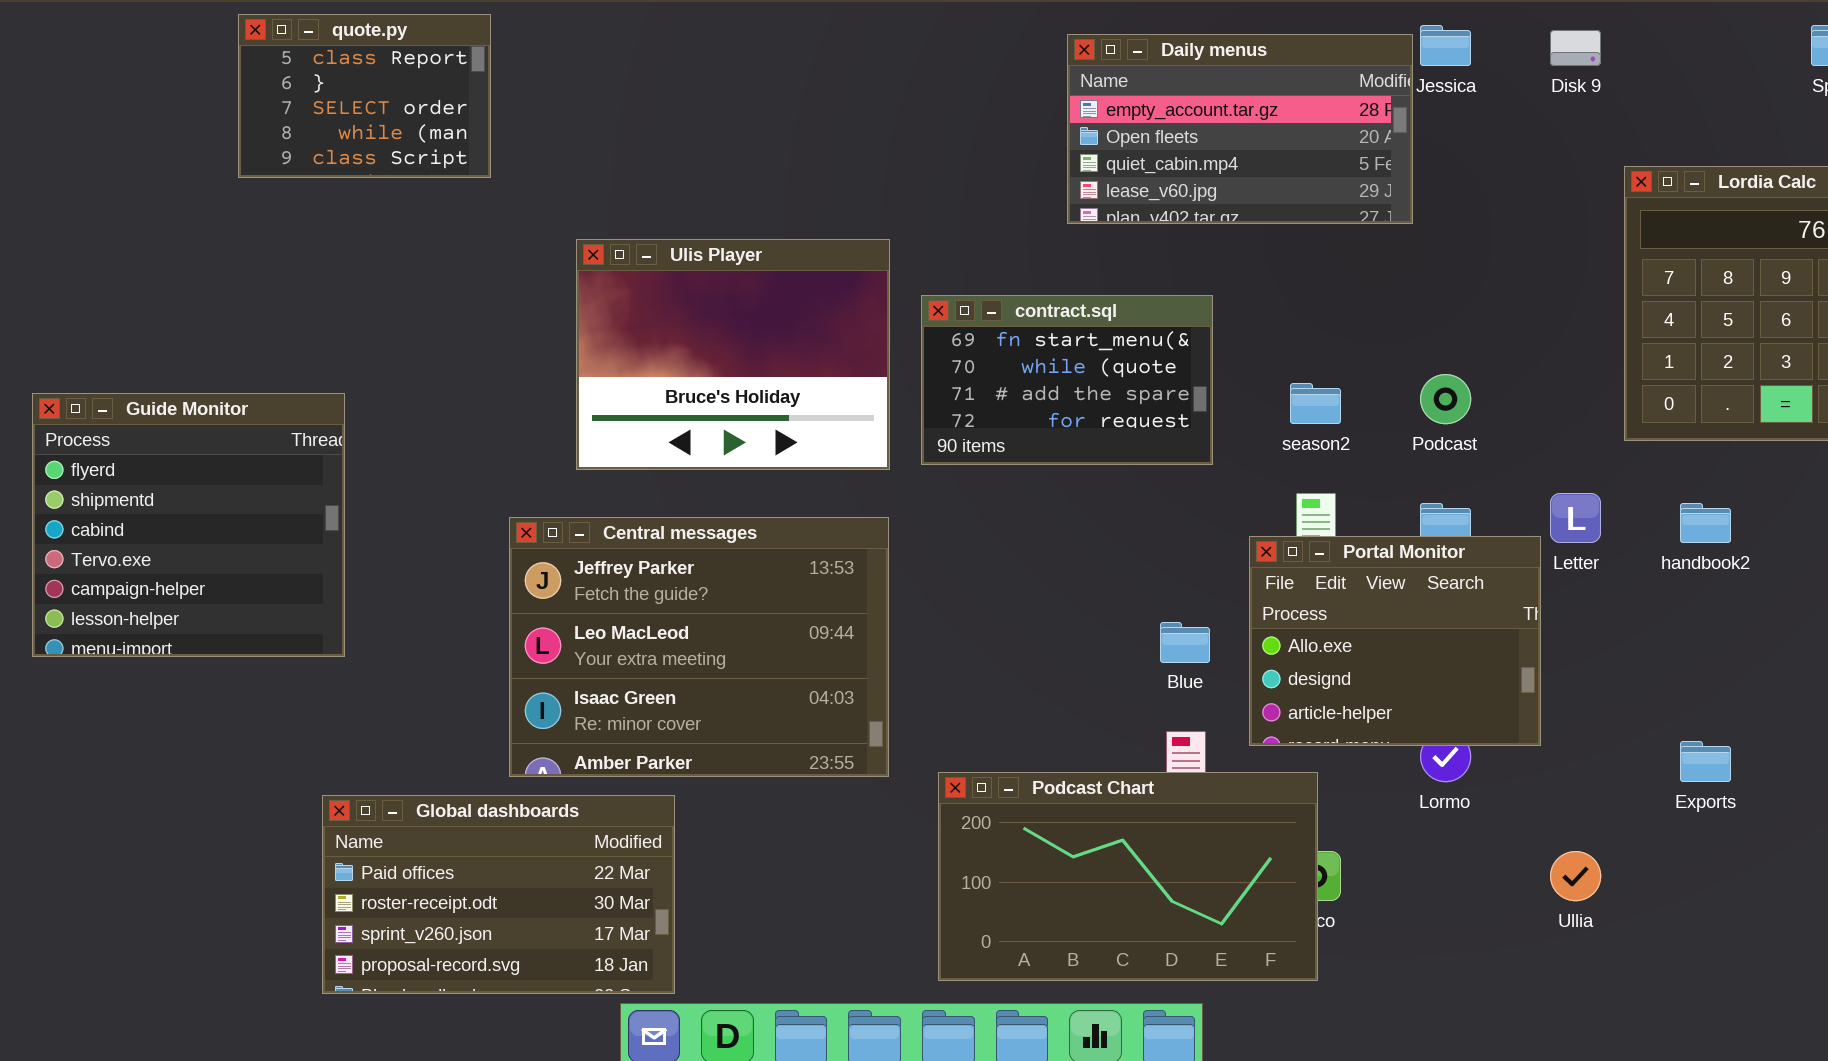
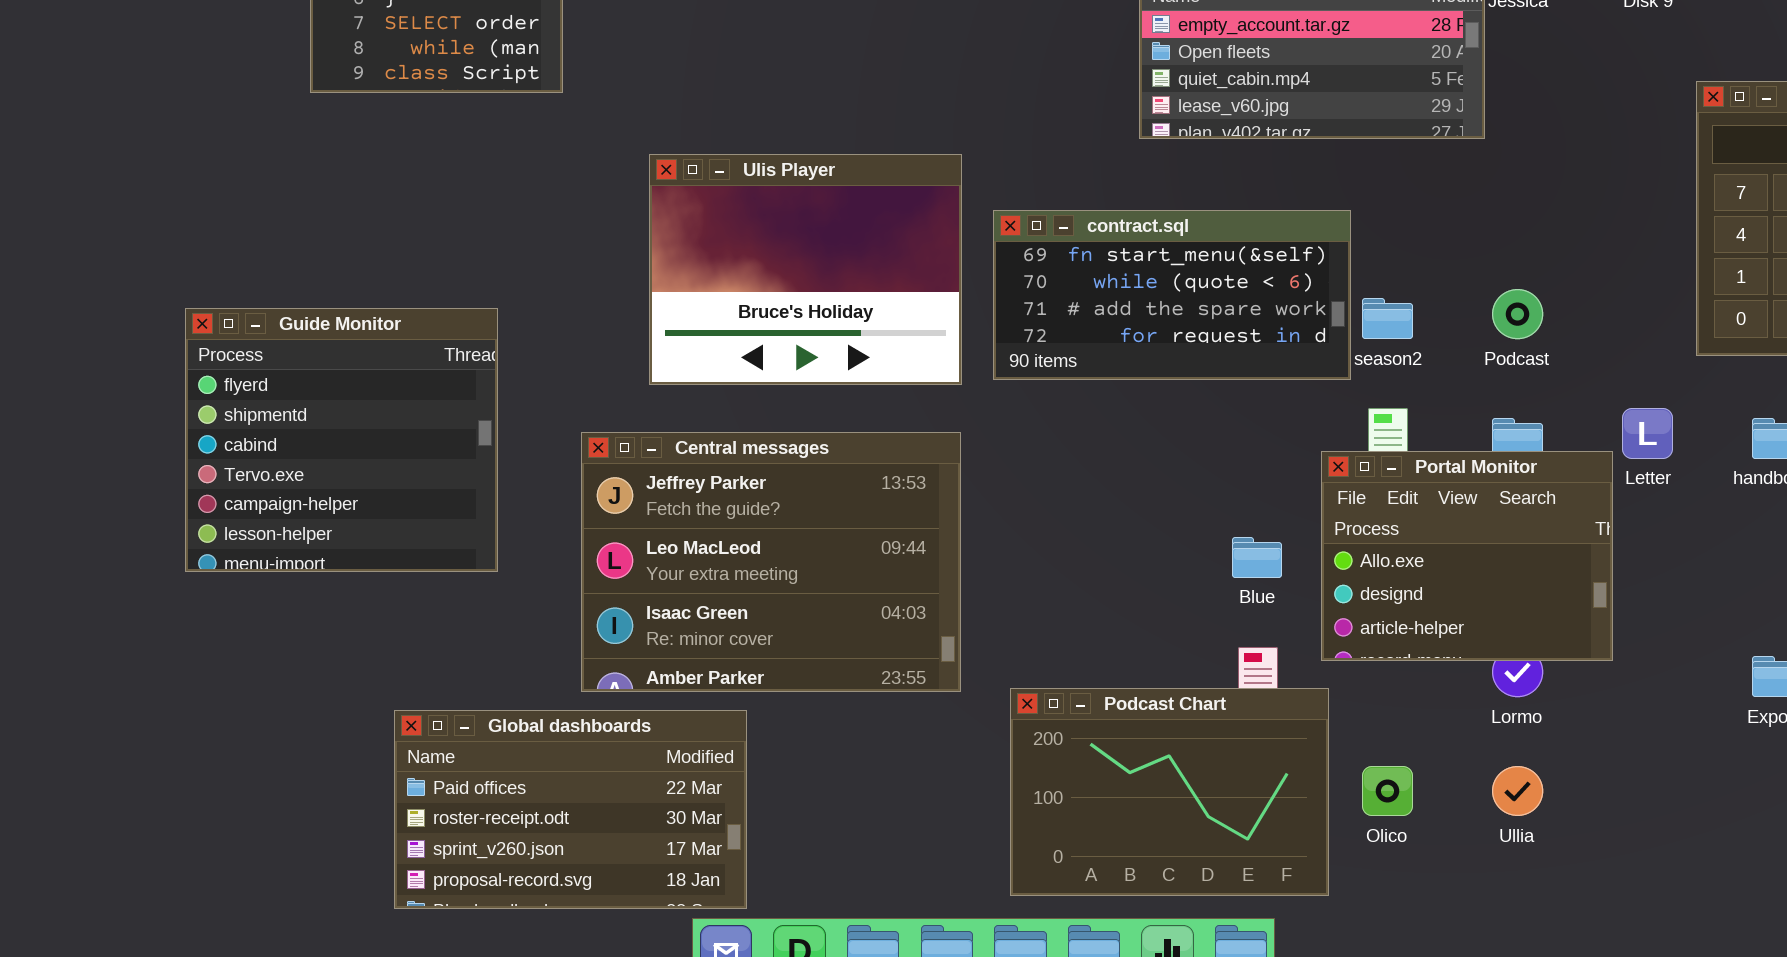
contract.sql: [921,295,1213,465] -> [993,210,1351,380], resized
Guide Monitor: [32,393,345,657] -> [185,308,498,572], moved
Podcast Chart: [938,772,1318,981] -> [1010,688,1329,896], resized
Ullia: [1550,851,1601,901] -> [1492,766,1543,816], moved

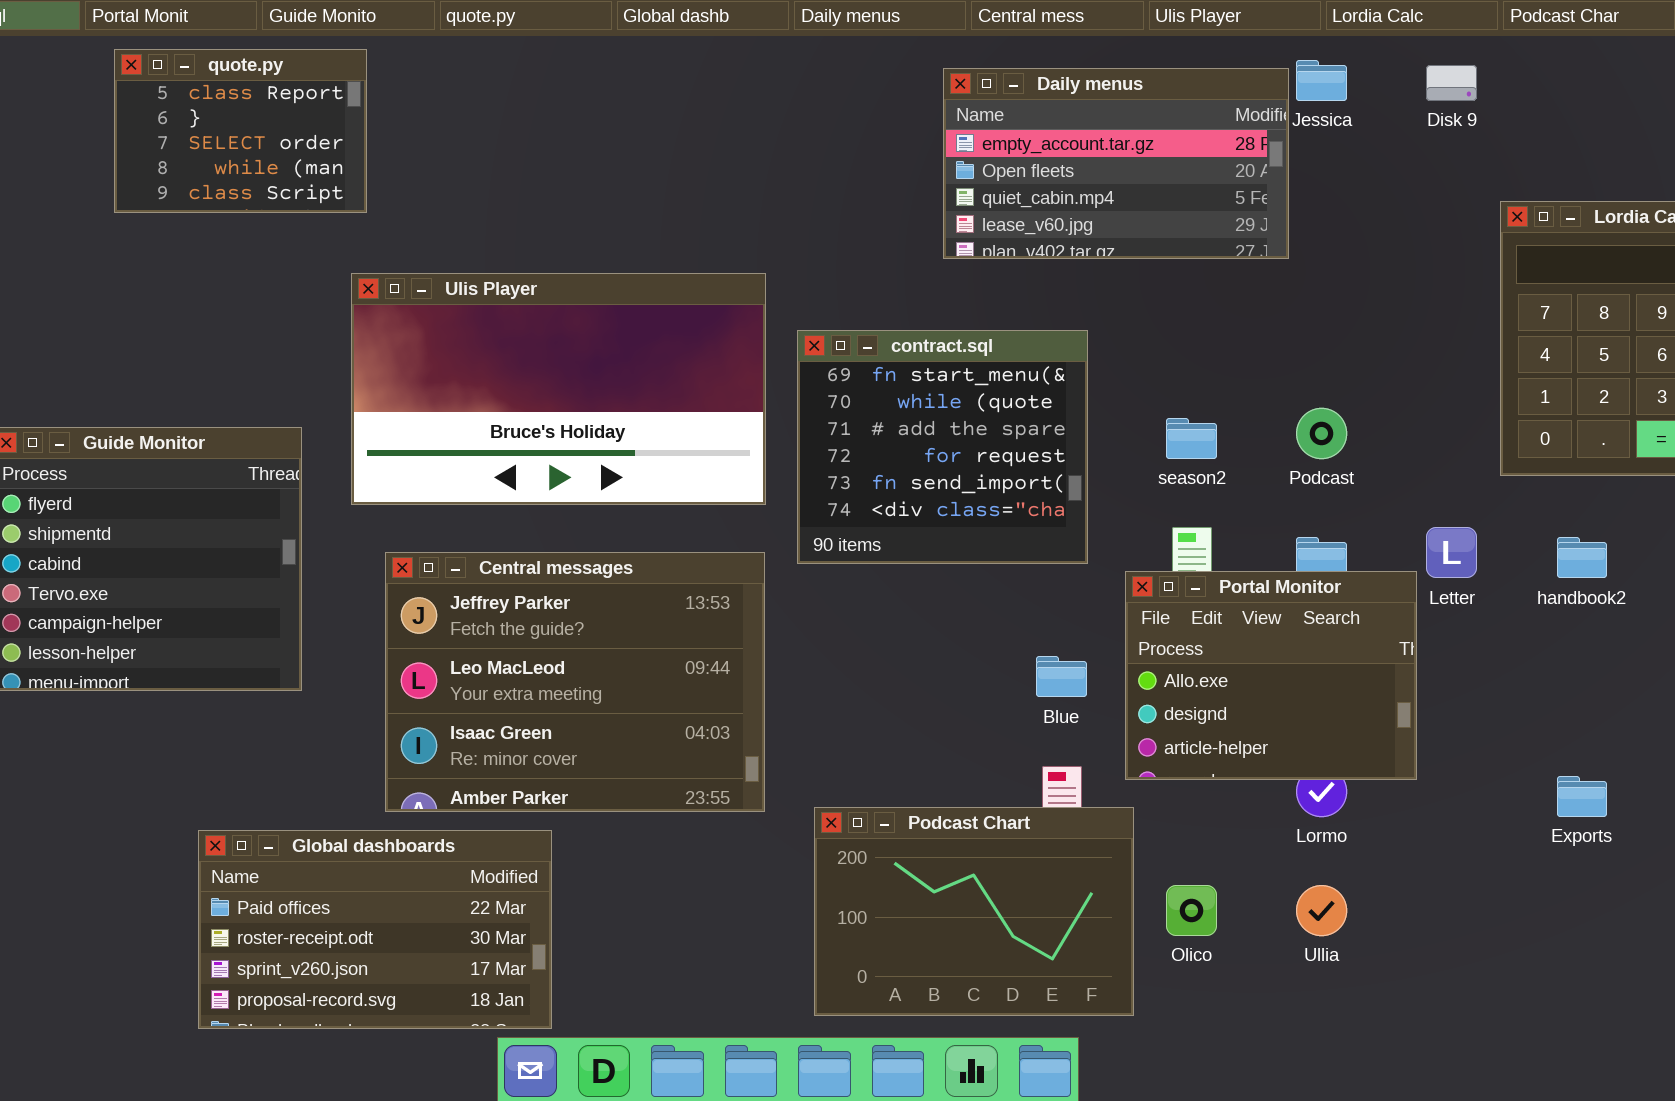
Ulis Player: [649,154,962,385] -> [351,273,766,505], resized
contract.sql: [993,210,1351,380] -> [797,330,1088,564], resized

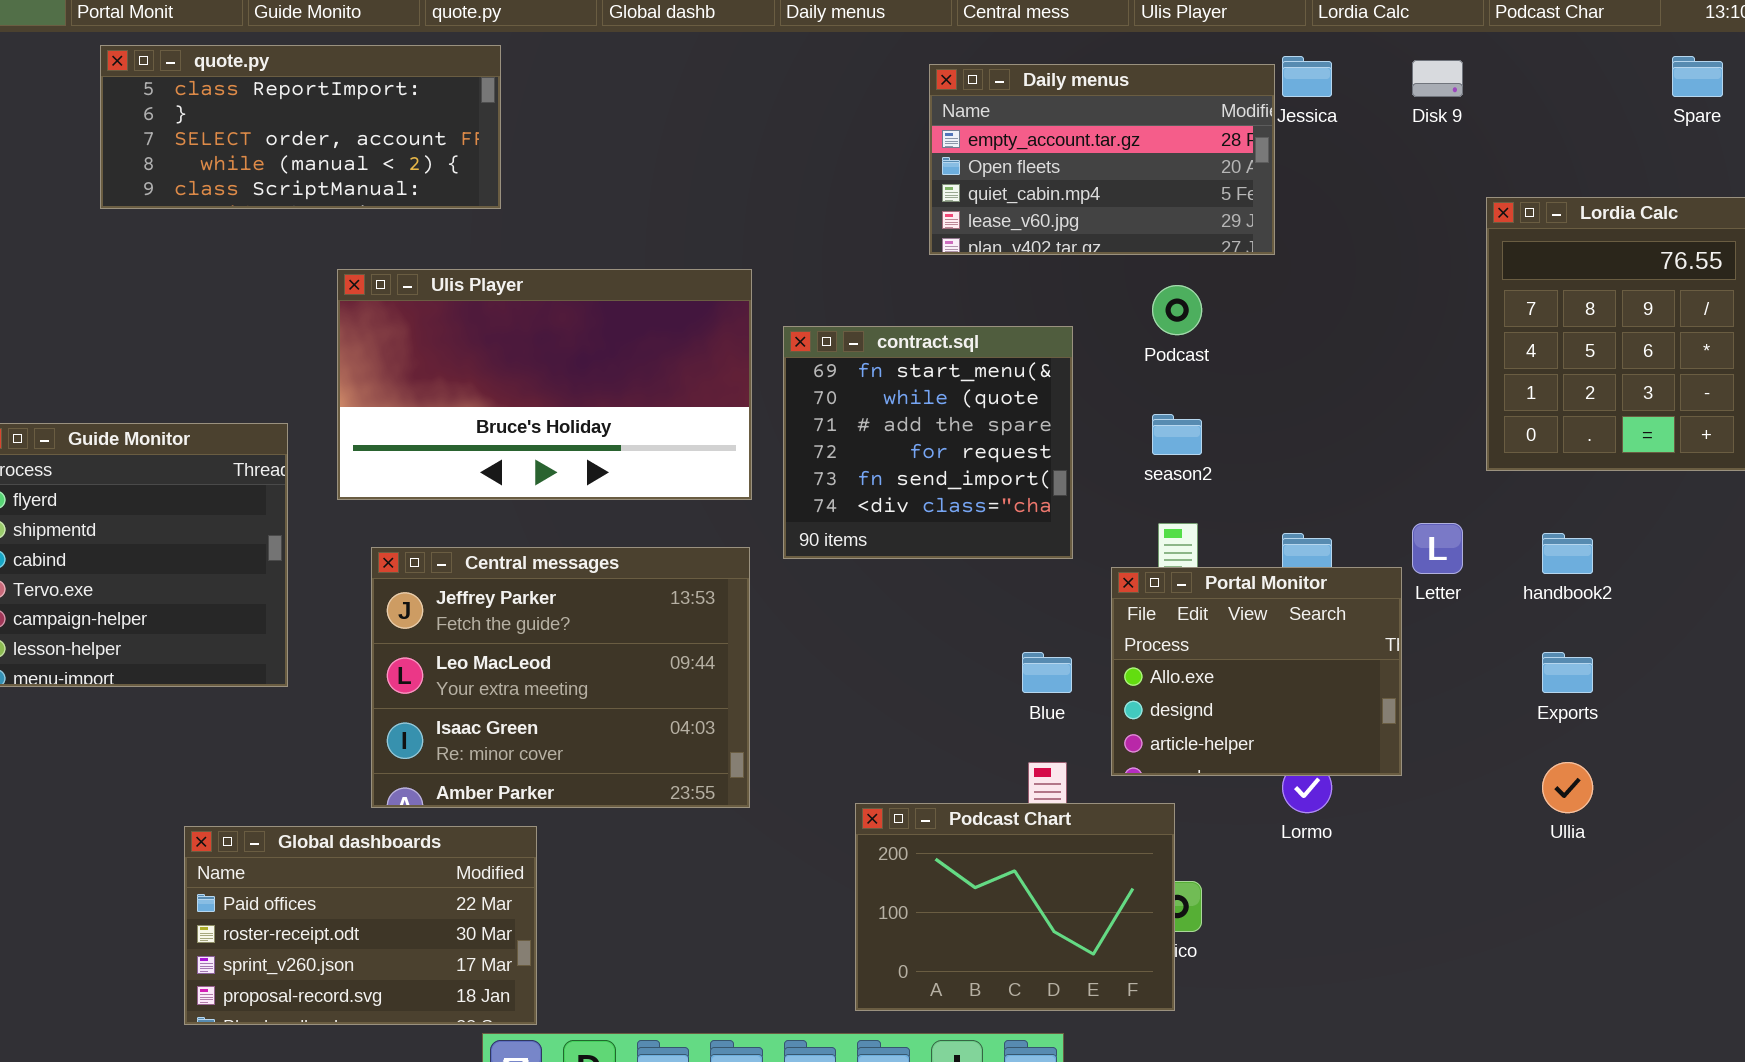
quote.py: [114,49,367,213] -> [100,45,501,209], resized
Podcast: [1296,408,1347,459] -> [1152,285,1202,335], moved
Exports: [1557,776,1607,817] -> [1542,652,1593,693], moved
Podcast Chart: [814,807,1134,1016] -> [855,803,1175,1011], moved
Ullia: [1296,885,1347,936] -> [1542,762,1593,813], moved

